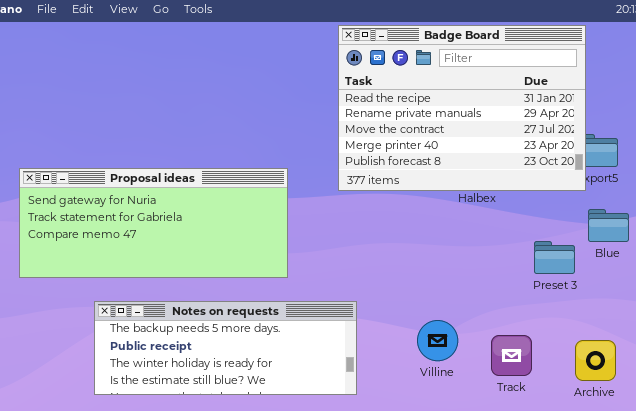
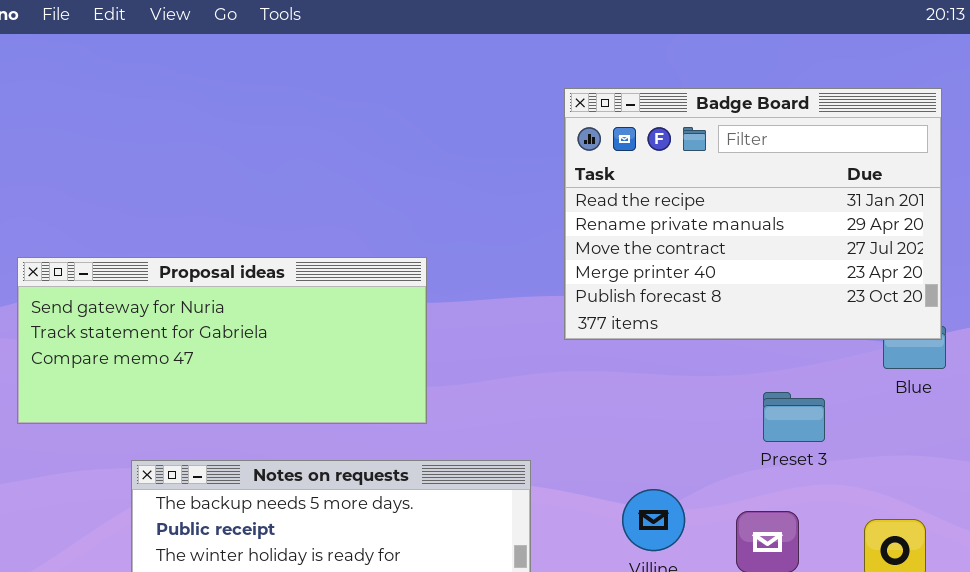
Badge Board: [338,25,586,191] -> [564,88,942,340], moved
Preset 3: [534,241,575,274] -> [763,392,825,442], moved

